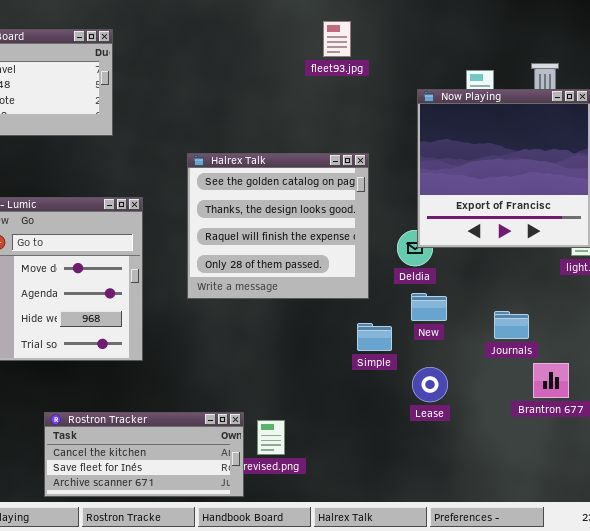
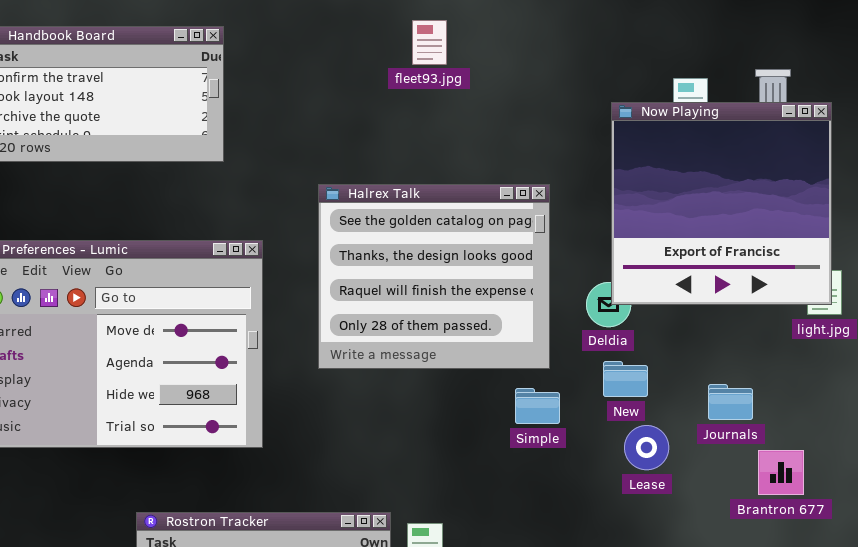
fleet93.jpg: [323,21,351,57] -> [412,20,447,65], moved
Simple: [357,323,392,351] -> [515,388,560,424], moved
Lease: [412,367,448,402] -> [624,425,669,470], moved

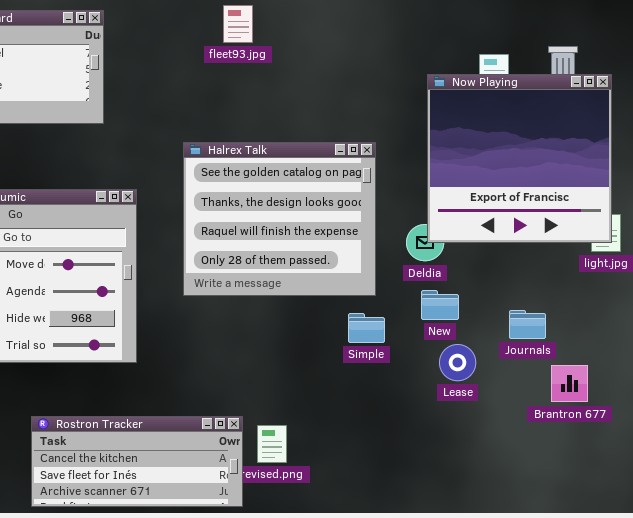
fleet93.jpg: [412,20,447,65] -> [223,5,253,43], moved

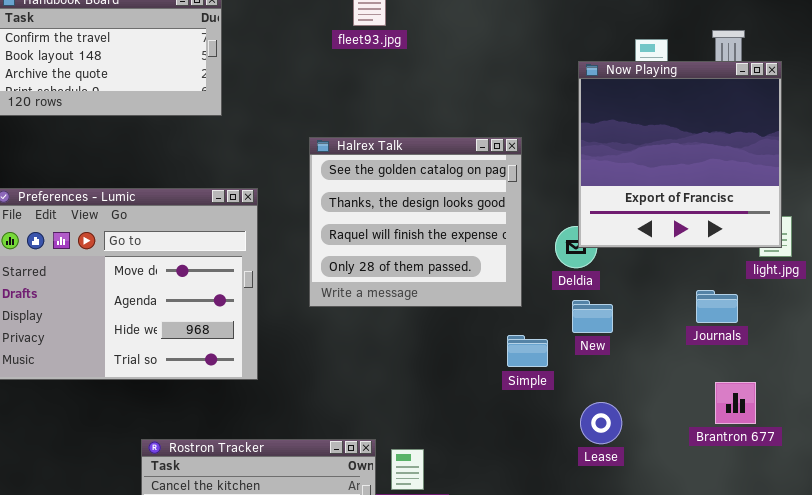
Journals: [509,310,546,339] -> [696,290,738,323], moved
Simple: [348,313,385,343] -> [507,335,548,367], moved
Lease: [439,344,476,381] -> [580,402,622,444], moved

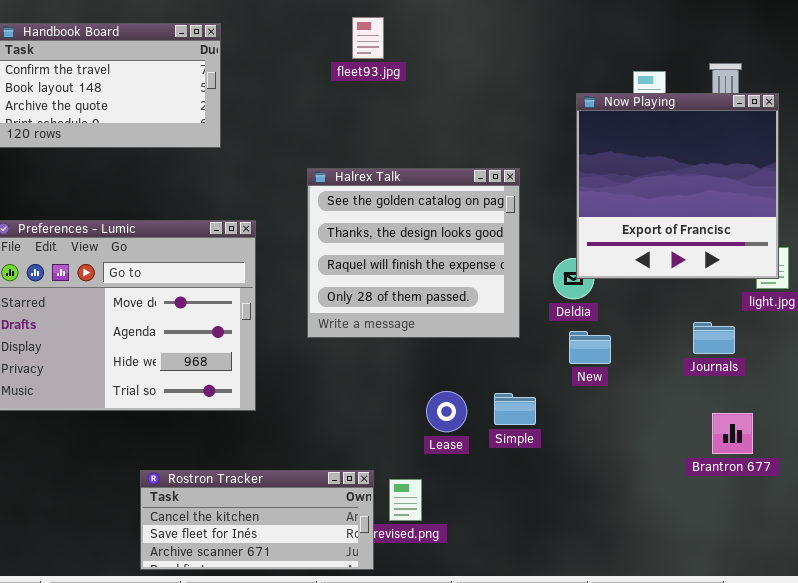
Simple: [507,335,548,367] -> [494,393,536,425], moved
Lease: [580,402,622,444] -> [426,391,467,432], moved

